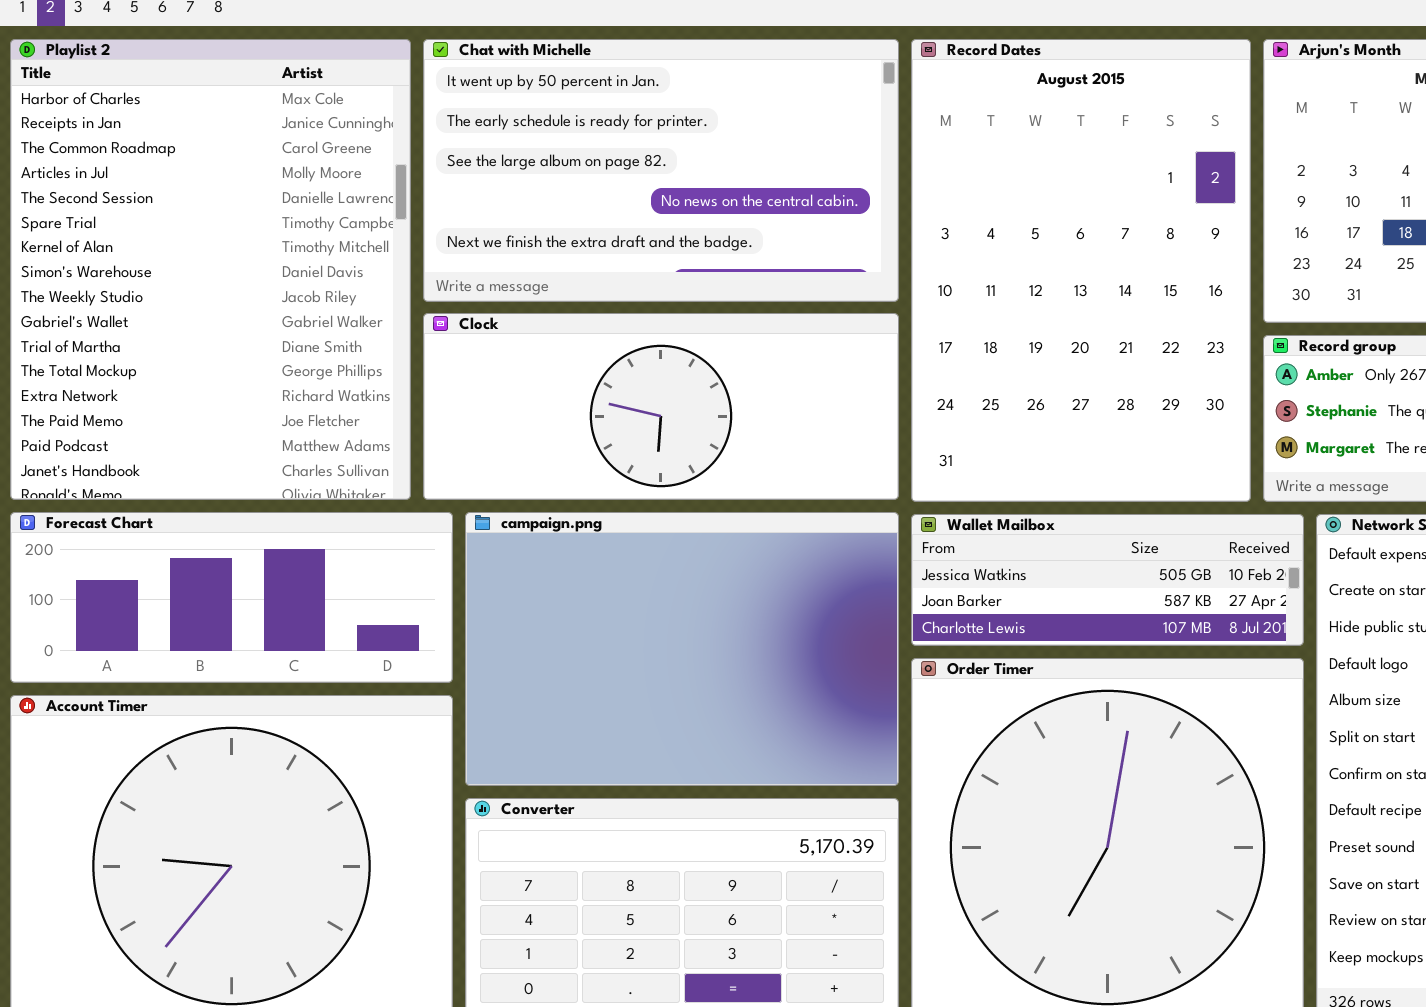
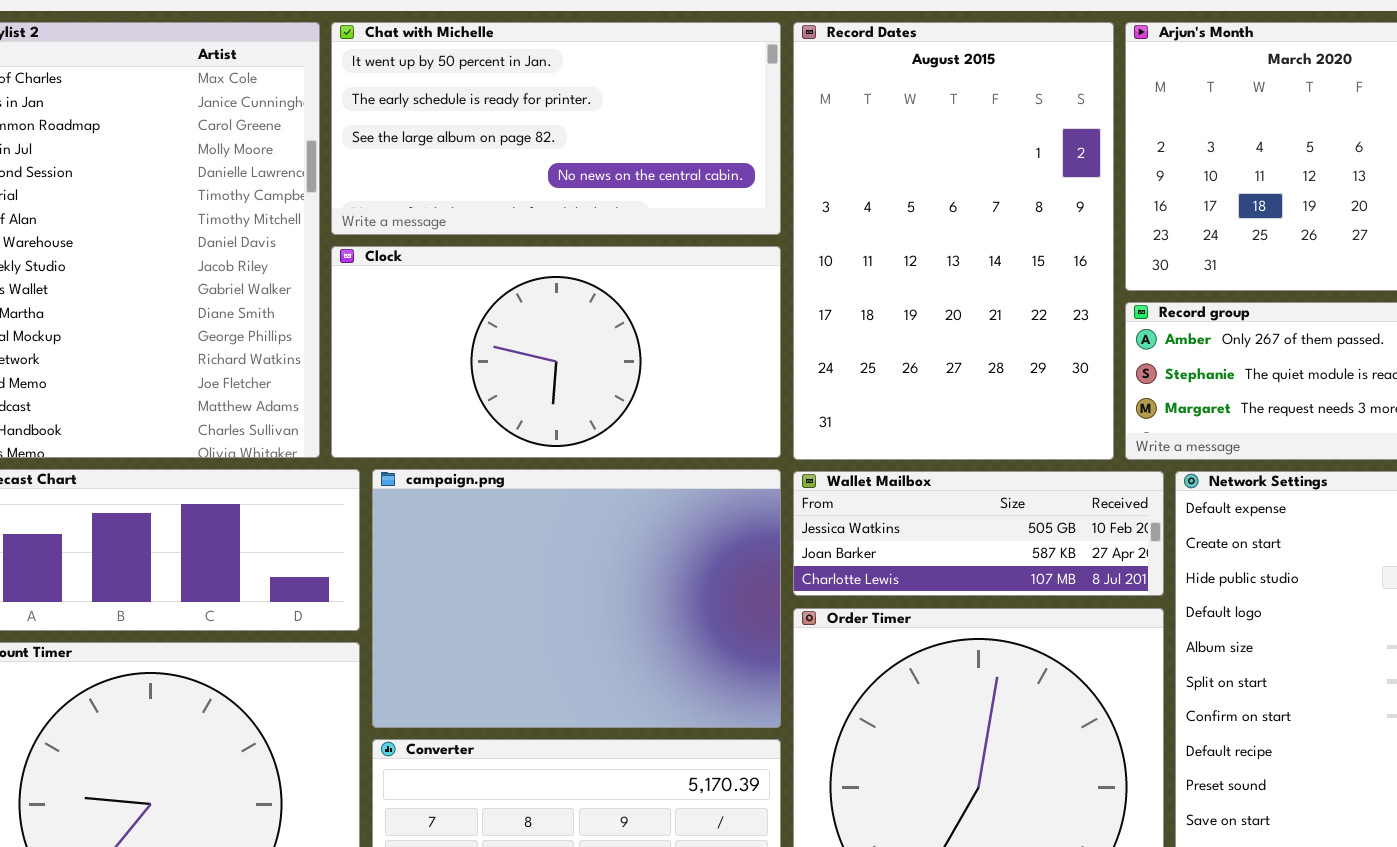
Chat with Michelle: [423,39,899,302] -> [331,22,781,235], resized
Clock: [423,313,899,500] -> [331,246,781,458], resized

